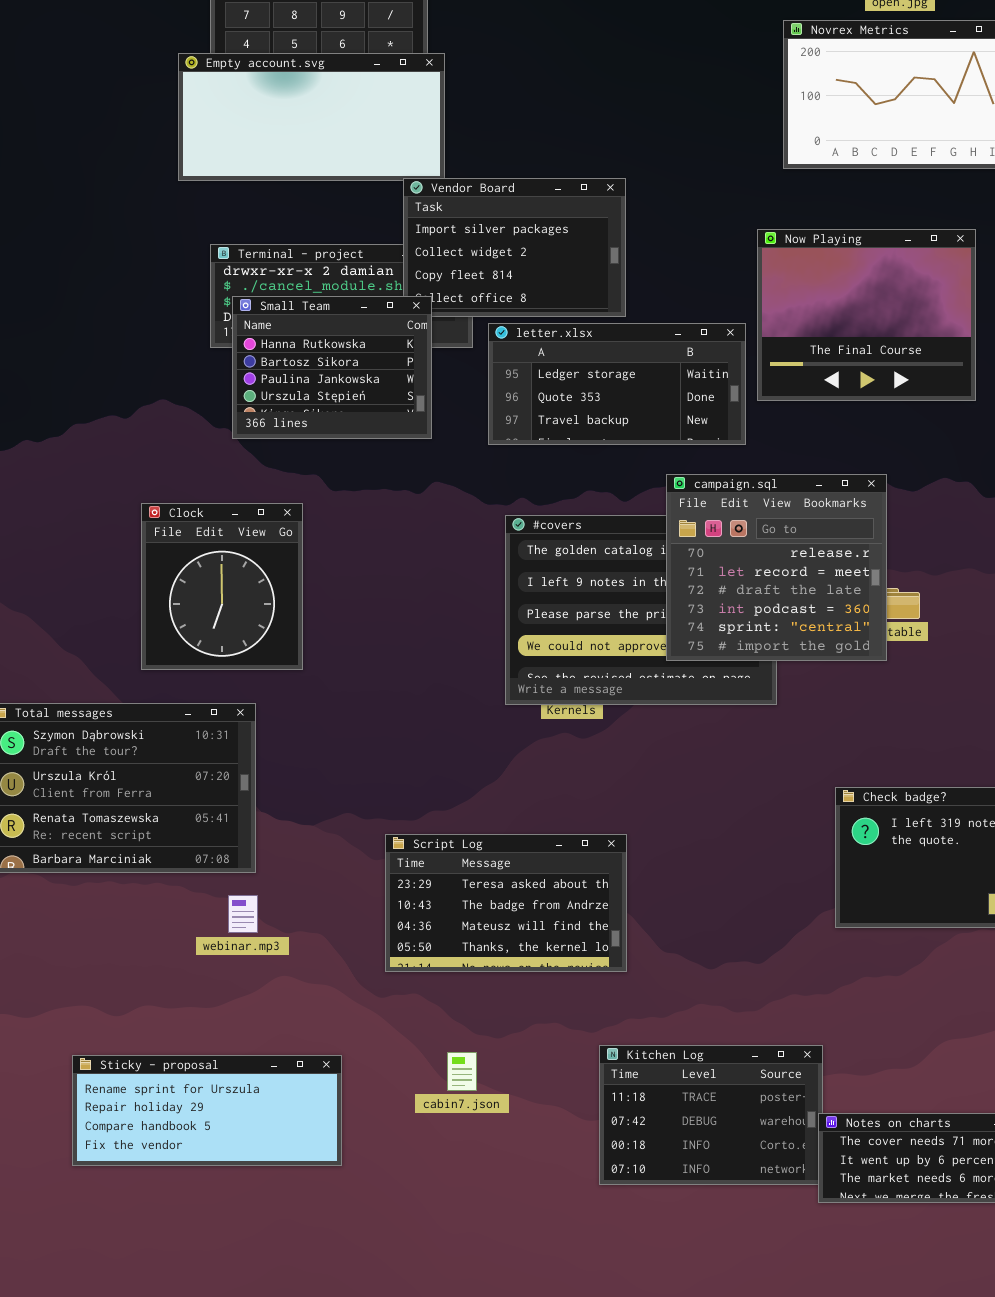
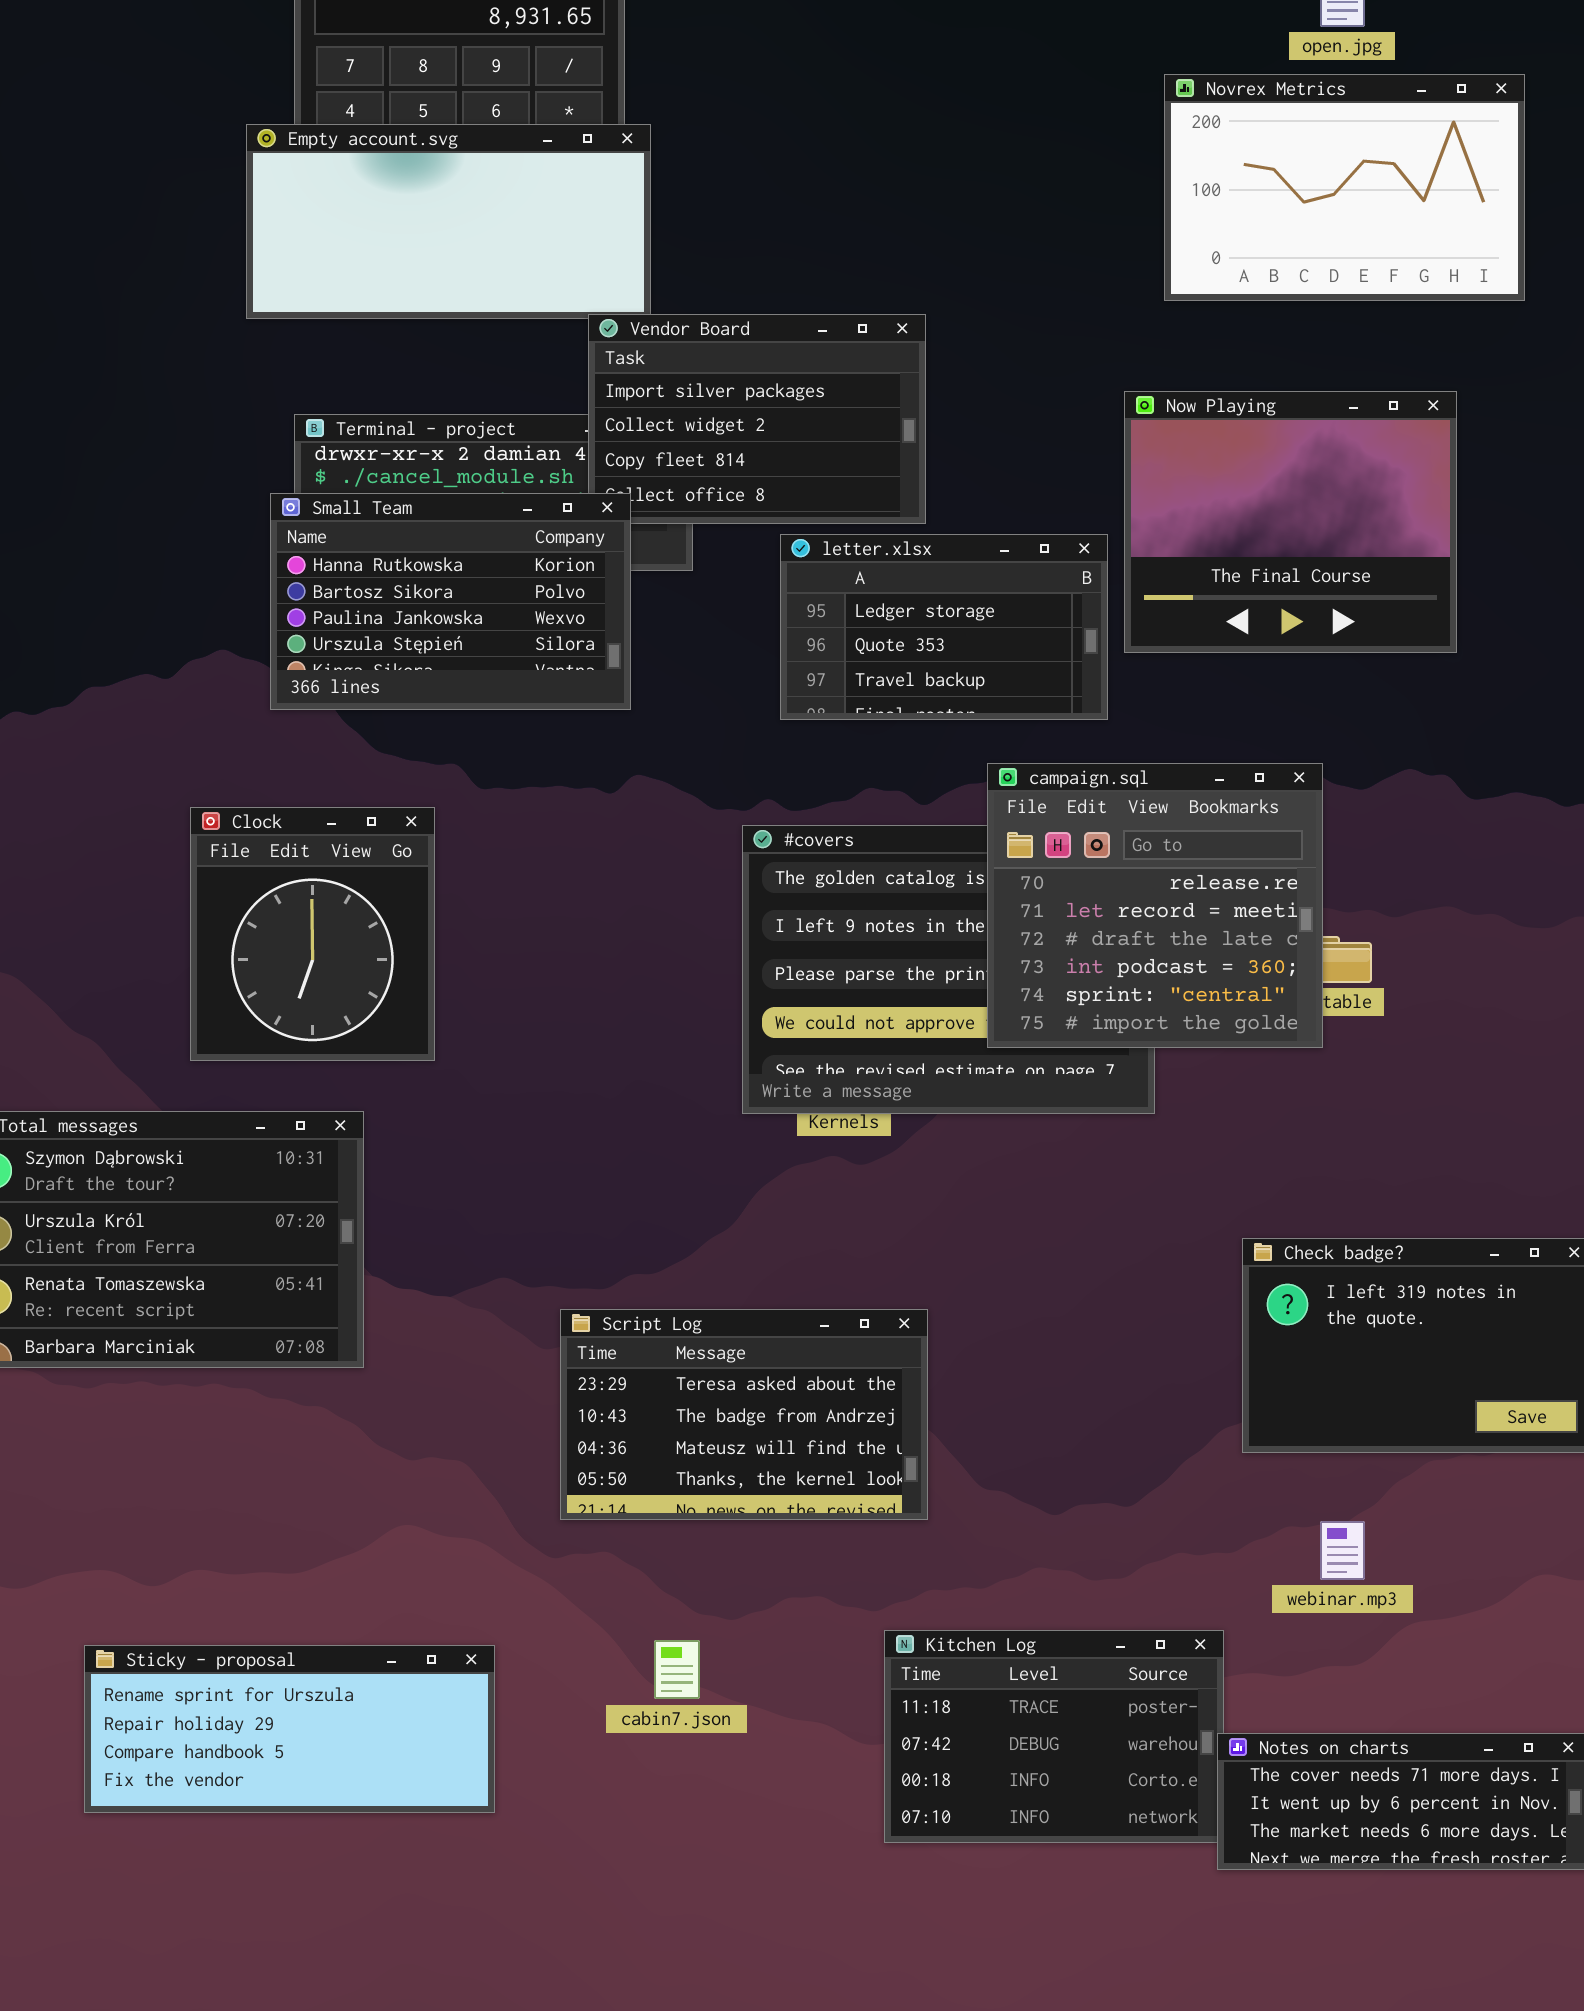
Small Team: [232,296,432,439] -> [270,493,631,710], resized
letter.xlsx: [488,323,746,445] -> [780,534,1108,720], resized
webinar.mp3: [228,895,258,933] -> [1320,1521,1365,1580], moved

